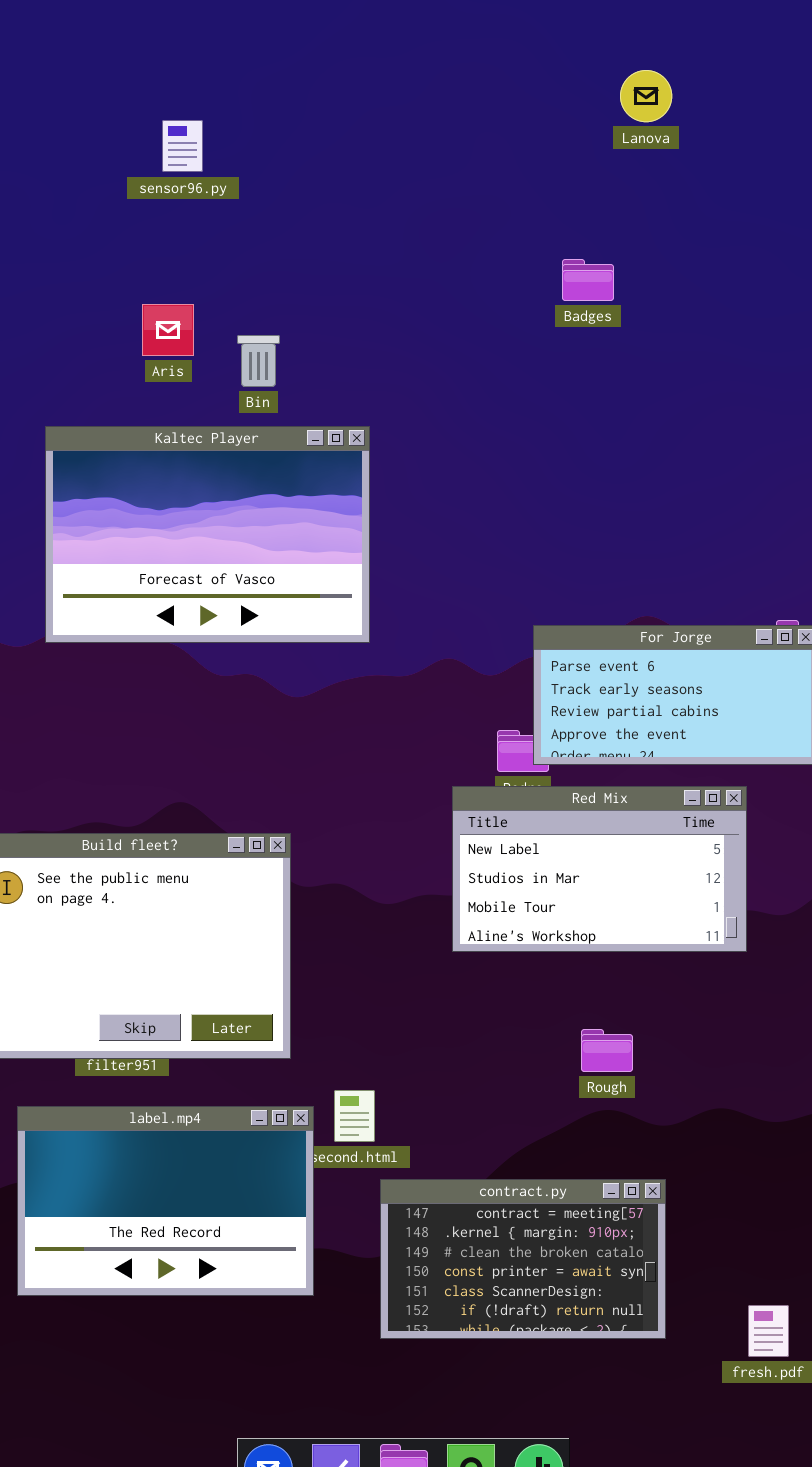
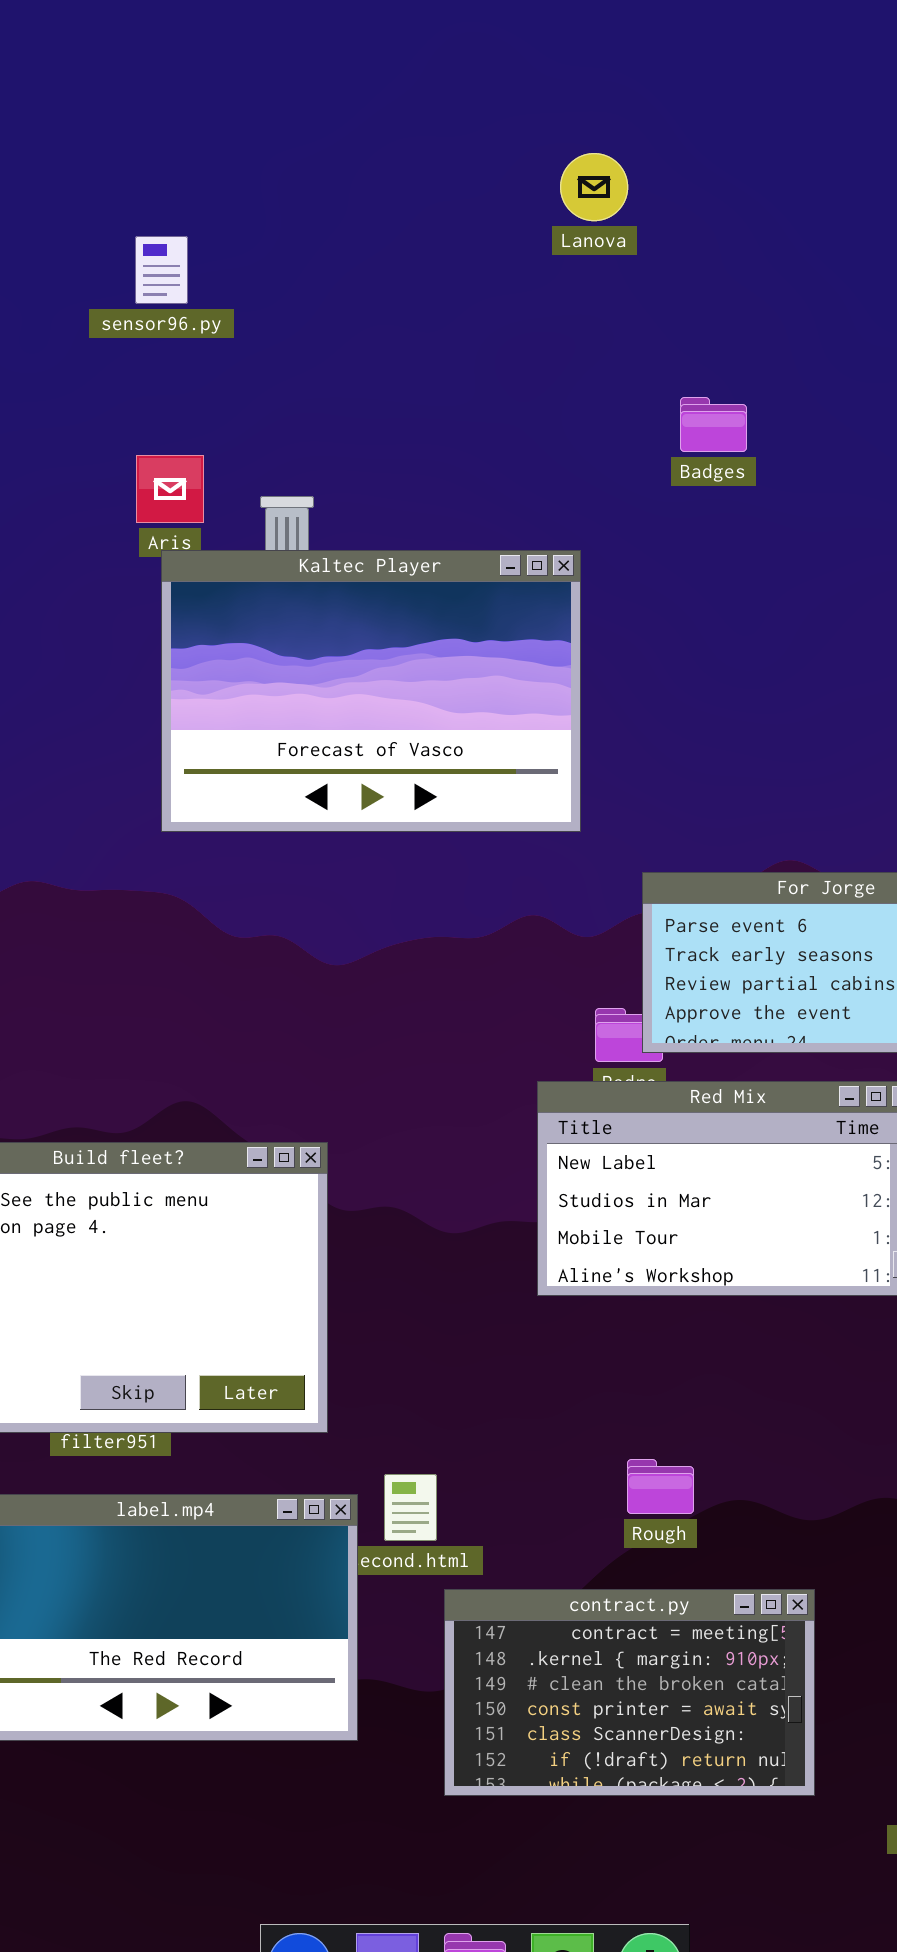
Lanova: [620,70,672,122] -> [560,153,628,221], moved
sensor96.py: [162,120,203,172] -> [135,236,188,304], moved
Kaltec Player: [45,426,370,643] -> [161,550,581,832], moved
Rough: [581,1029,633,1072] -> [627,1459,694,1514], moved

